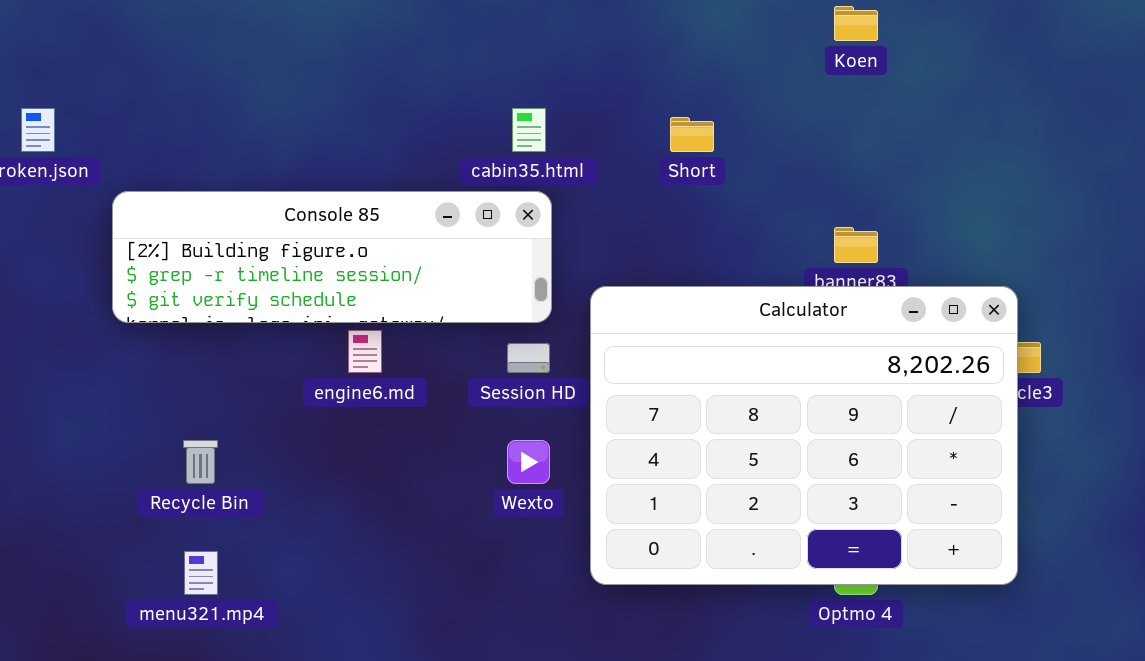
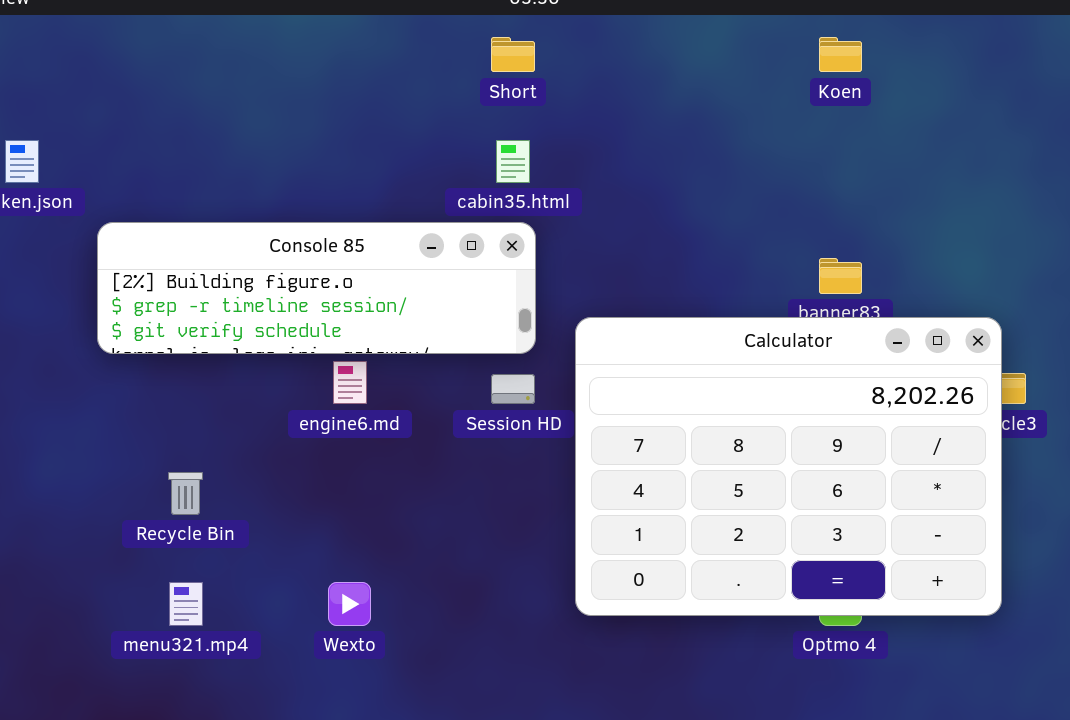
Short: [670,117,714,152] -> [491,37,535,72], moved
Wexto: [507,440,550,484] -> [328,582,371,626], moved

